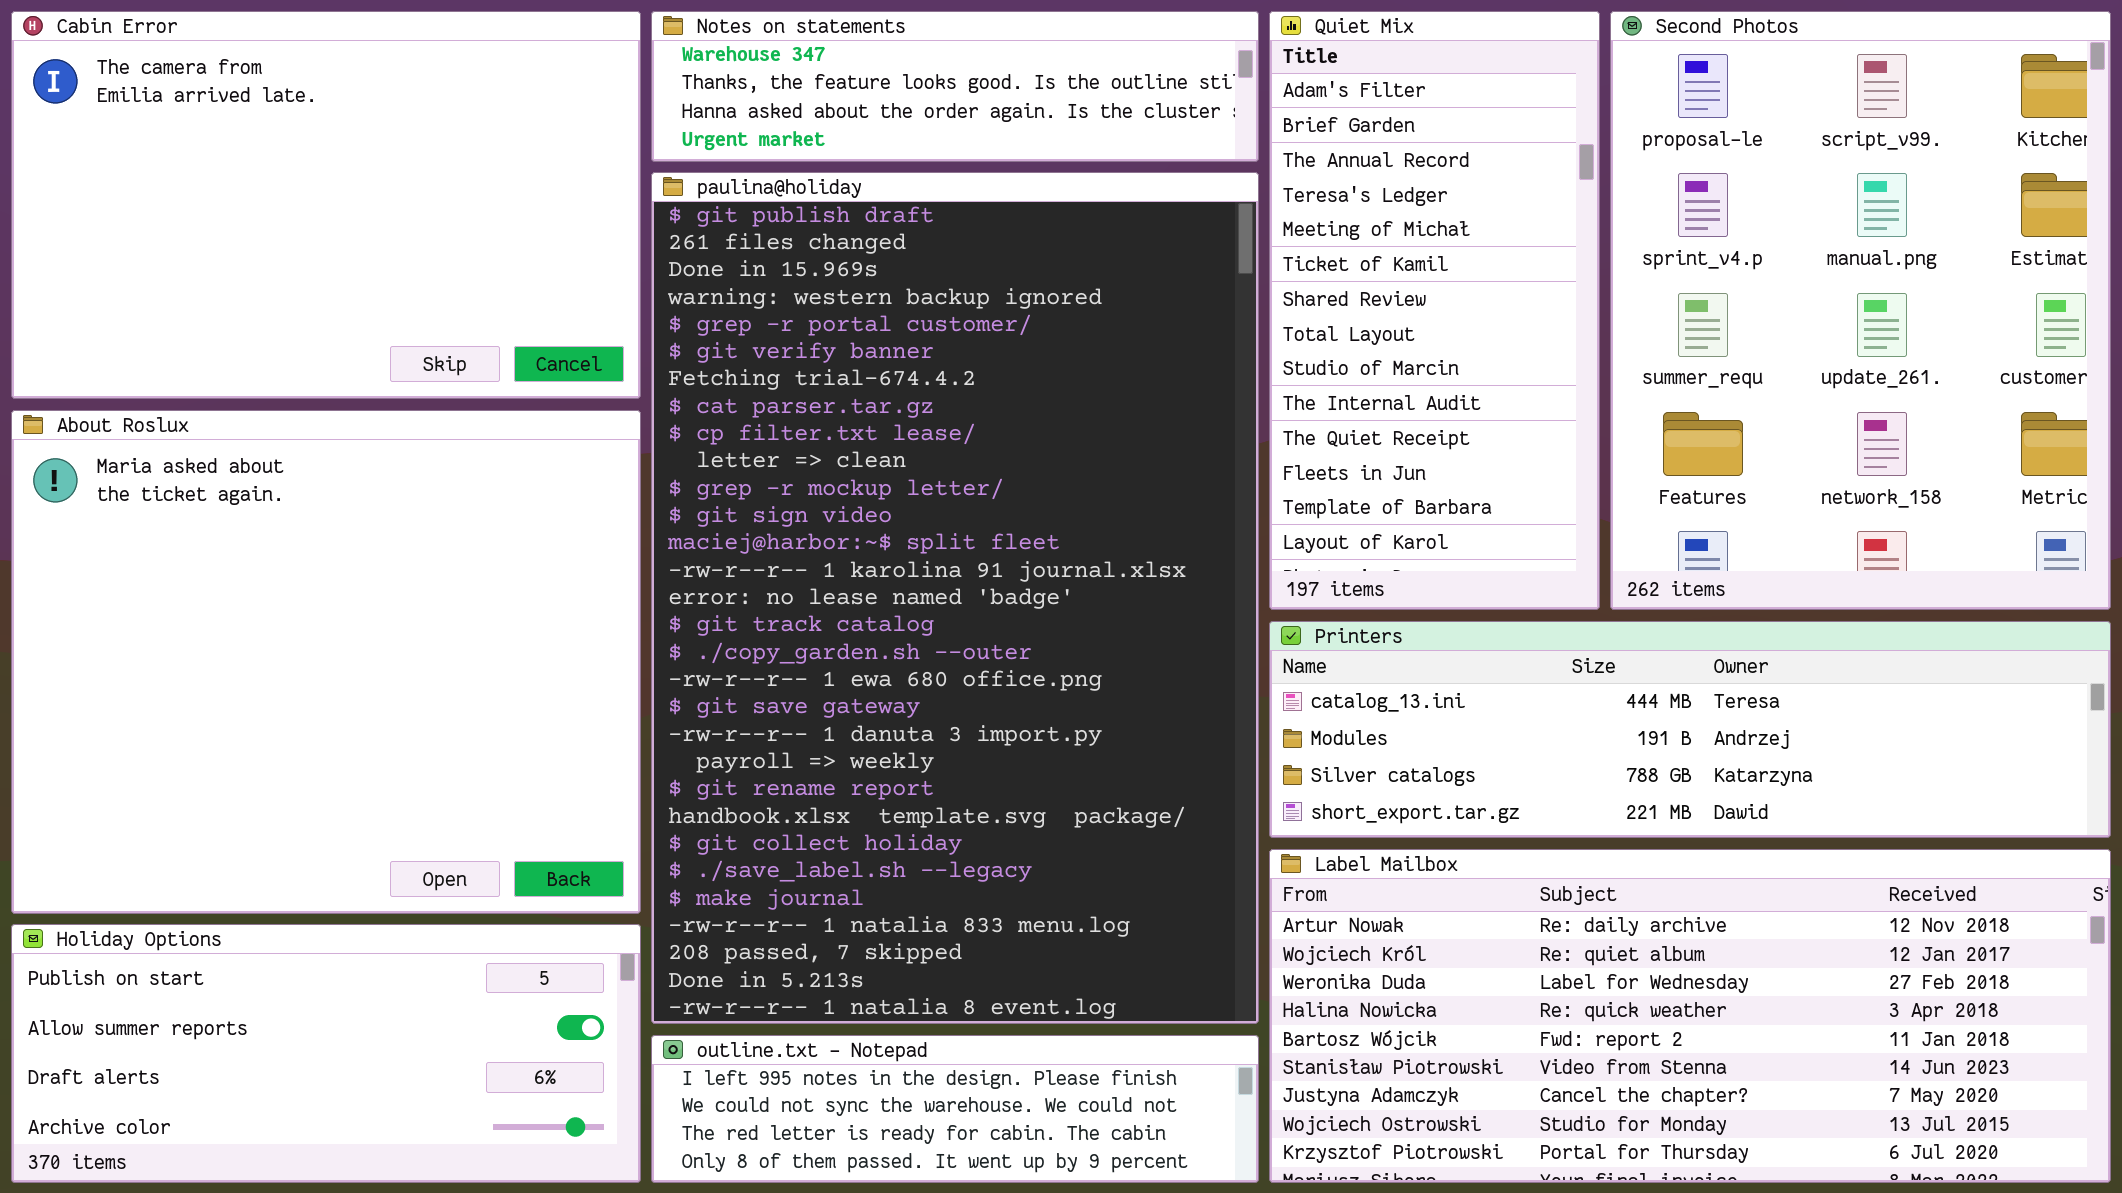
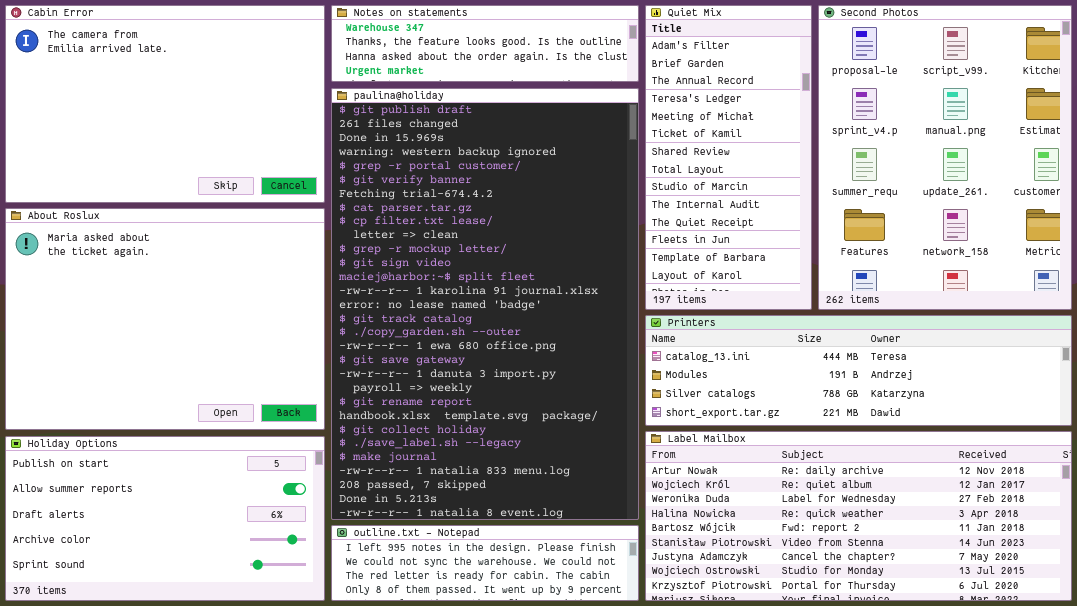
About Roslux: [11,410,641,914] -> [5,208,325,430], resized
Holiday Options: [11,924,641,1183] -> [5,436,325,601], resized

